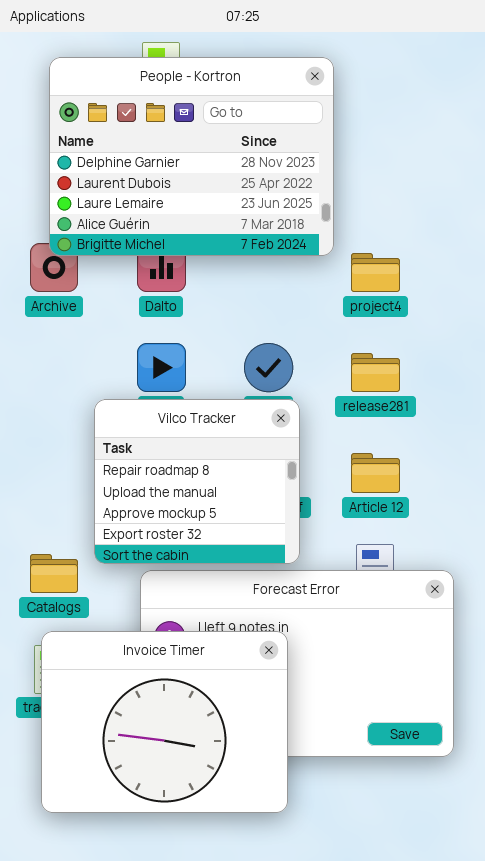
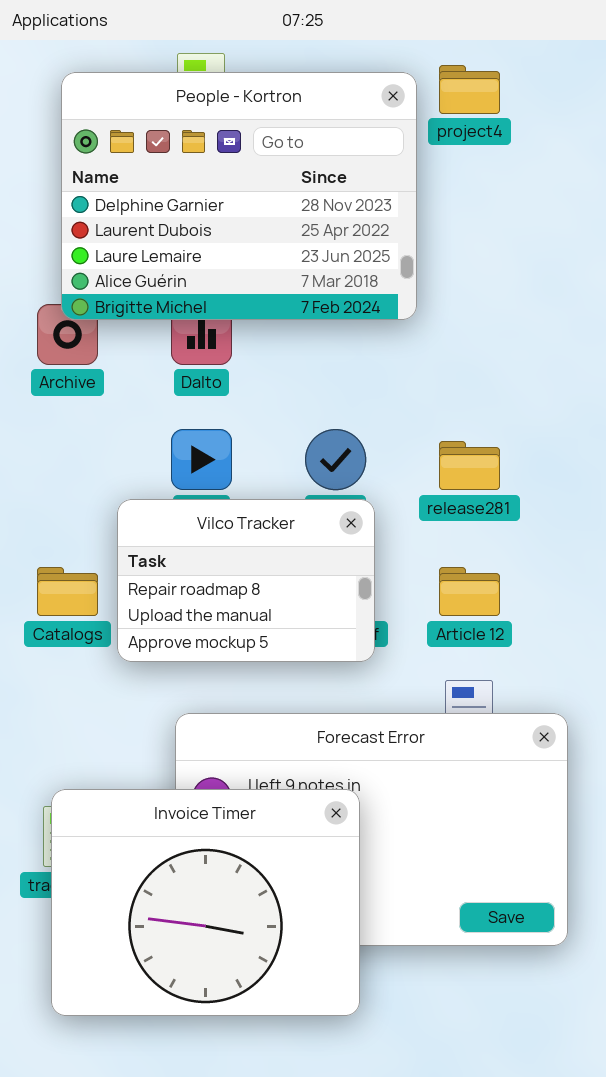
project4: [351,253,400,292] -> [439,65,500,114], moved
Vilco Tracker: [94,399,300,564] -> [117,499,375,662], resized
Catalogs: [30,554,78,593] -> [37,567,98,616], moved

